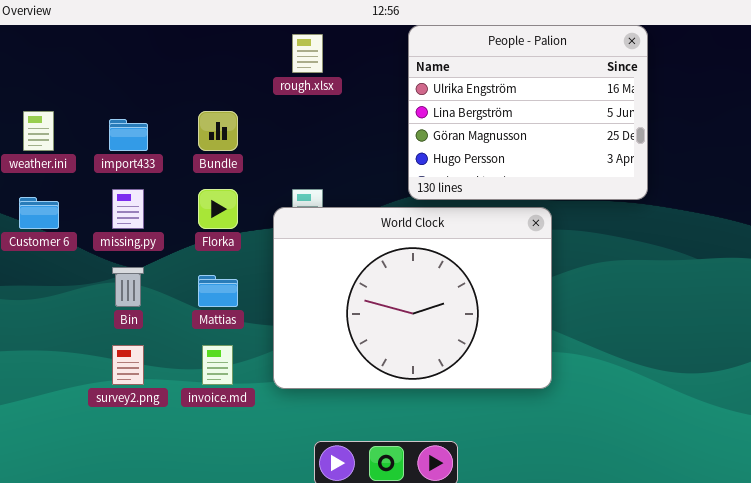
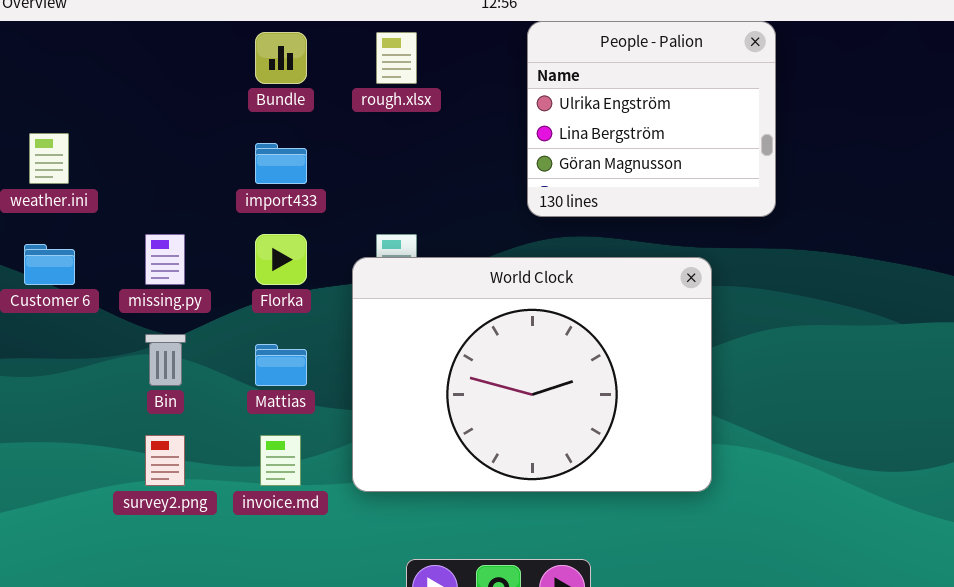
People - Palion: [408,25,648,200] -> [527,21,776,217], resized
Bundle: [198,111,238,151] -> [255,32,307,84], moved
import433: [109,119,148,151] -> [255,143,307,184], moved

